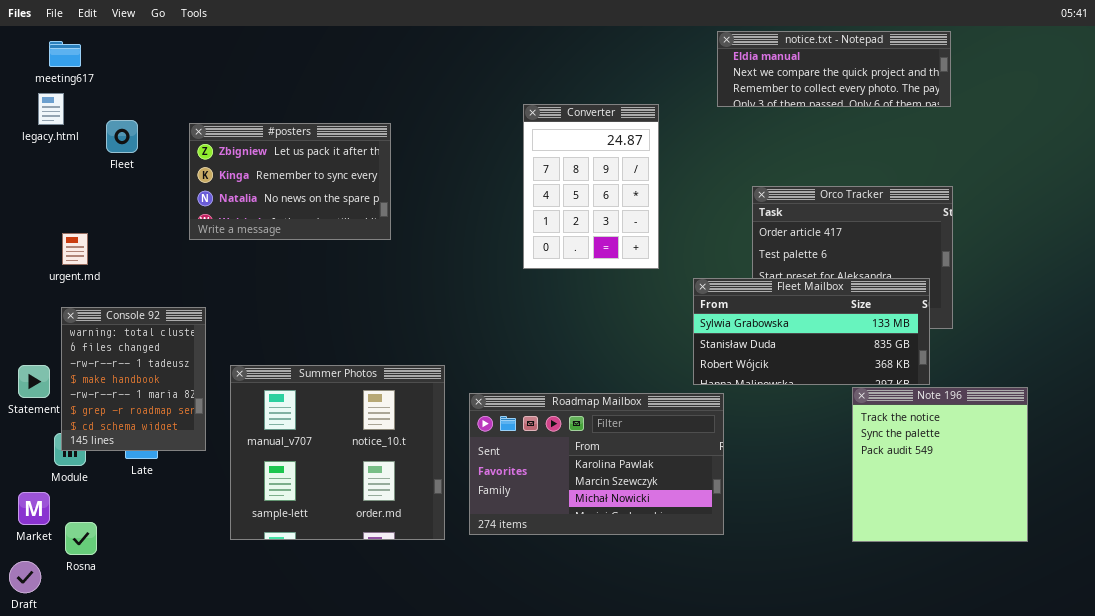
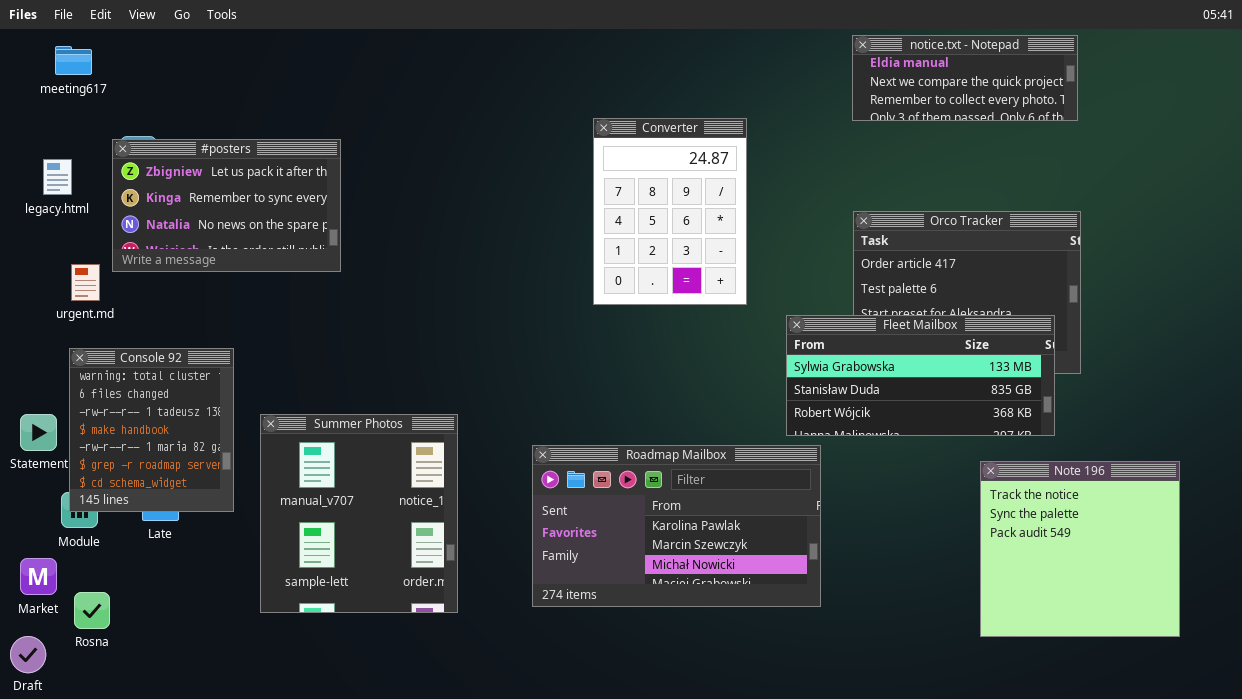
notice.txt - Notepad: [717,31,951,107] -> [852,35,1078,121], resized
legacy.html: [38,93,64,125] -> [43,159,72,195], moved
#posters: [189,123,391,240] -> [112,139,341,272], moved
Summer Photos: [230,365,445,540] -> [260,414,458,613], resized
Note 196: [852,387,1028,542] -> [980,461,1180,637], moved

